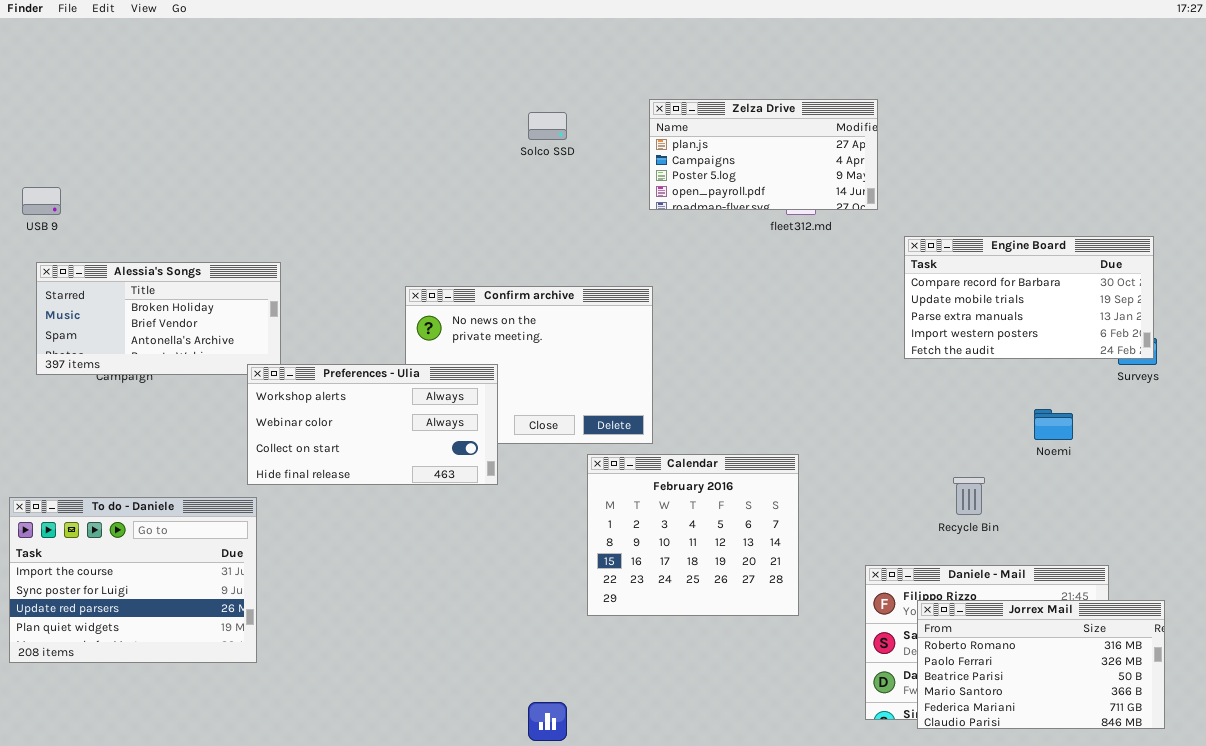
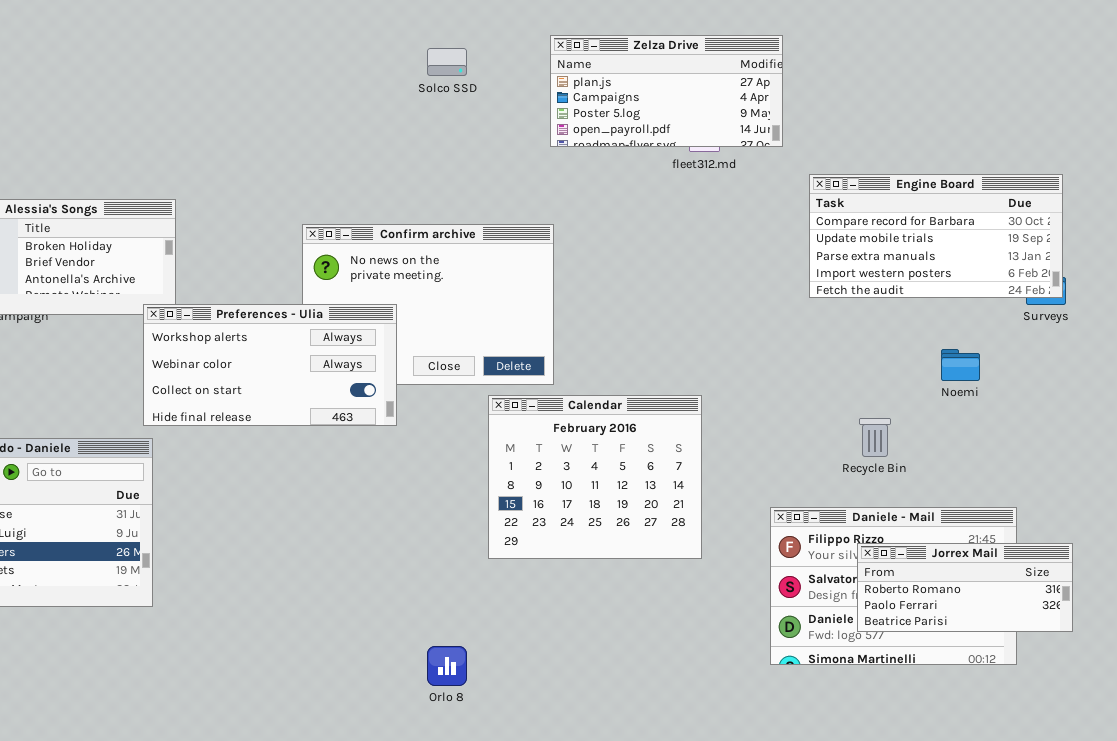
Jorrex Mail: [917,600,1165,729] -> [857,543,1073,632], resized

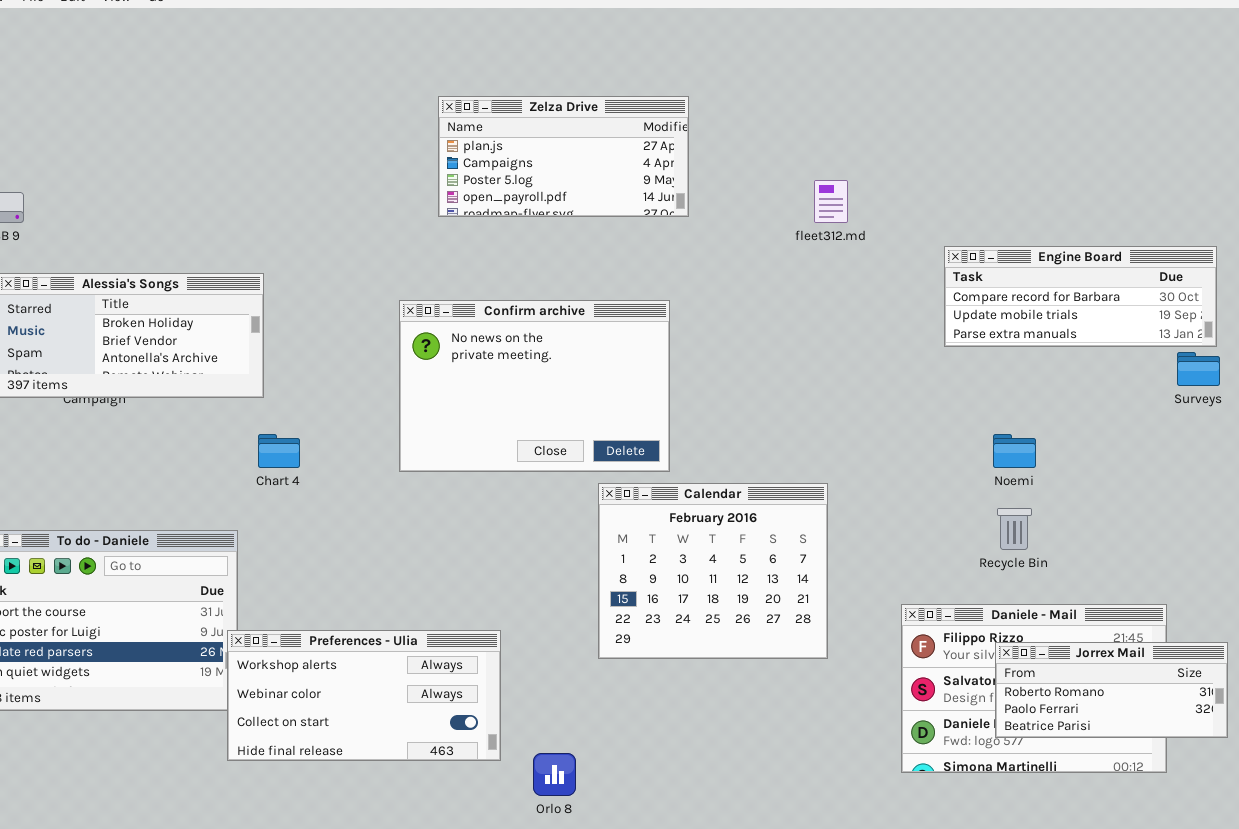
Zelza Drive: [550,35,783,147] -> [438,96,689,217], moved
Engine Board: [809,174,1063,298] -> [944,246,1217,347], resized
Preferences - Ulia: [143,304,397,426] -> [227,630,501,761], moved
Noemi: [941,349,980,381] -> [993,434,1036,468], moved

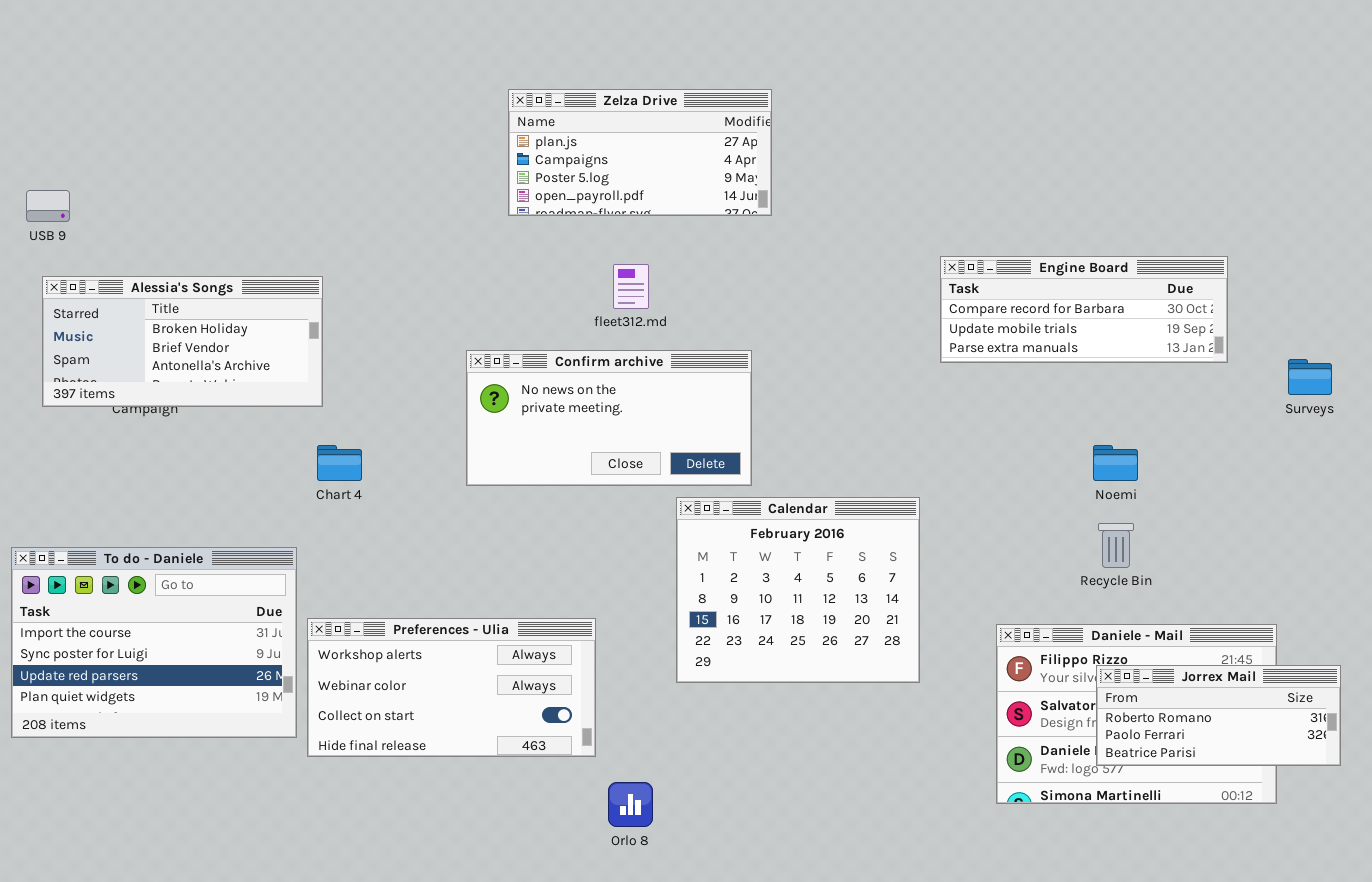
fleet312.md: [814,180,848,223] -> [613,264,649,309], moved
Engine Board: [944,246,1217,347] -> [940,256,1228,363], moved
Confirm archive: [399,300,670,472] -> [466,350,752,486], resized
Preferences - Ulia: [227,630,501,761] -> [307,618,596,757], moved

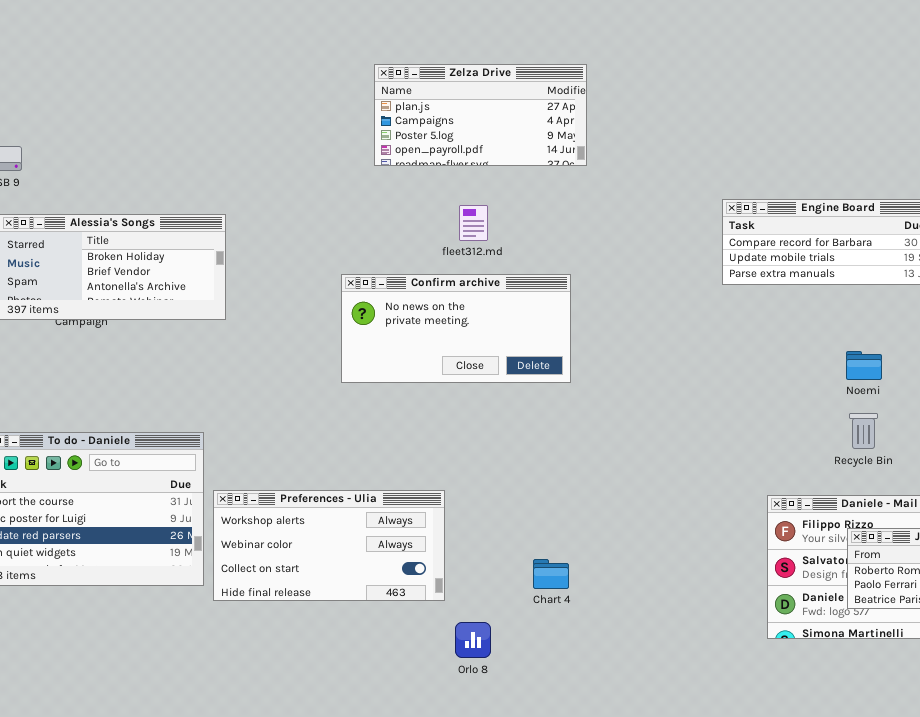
Chart 4: [317,445,362,481] -> [533,559,569,589], moved
Calendar: [676,497,920,683] -> none, closed

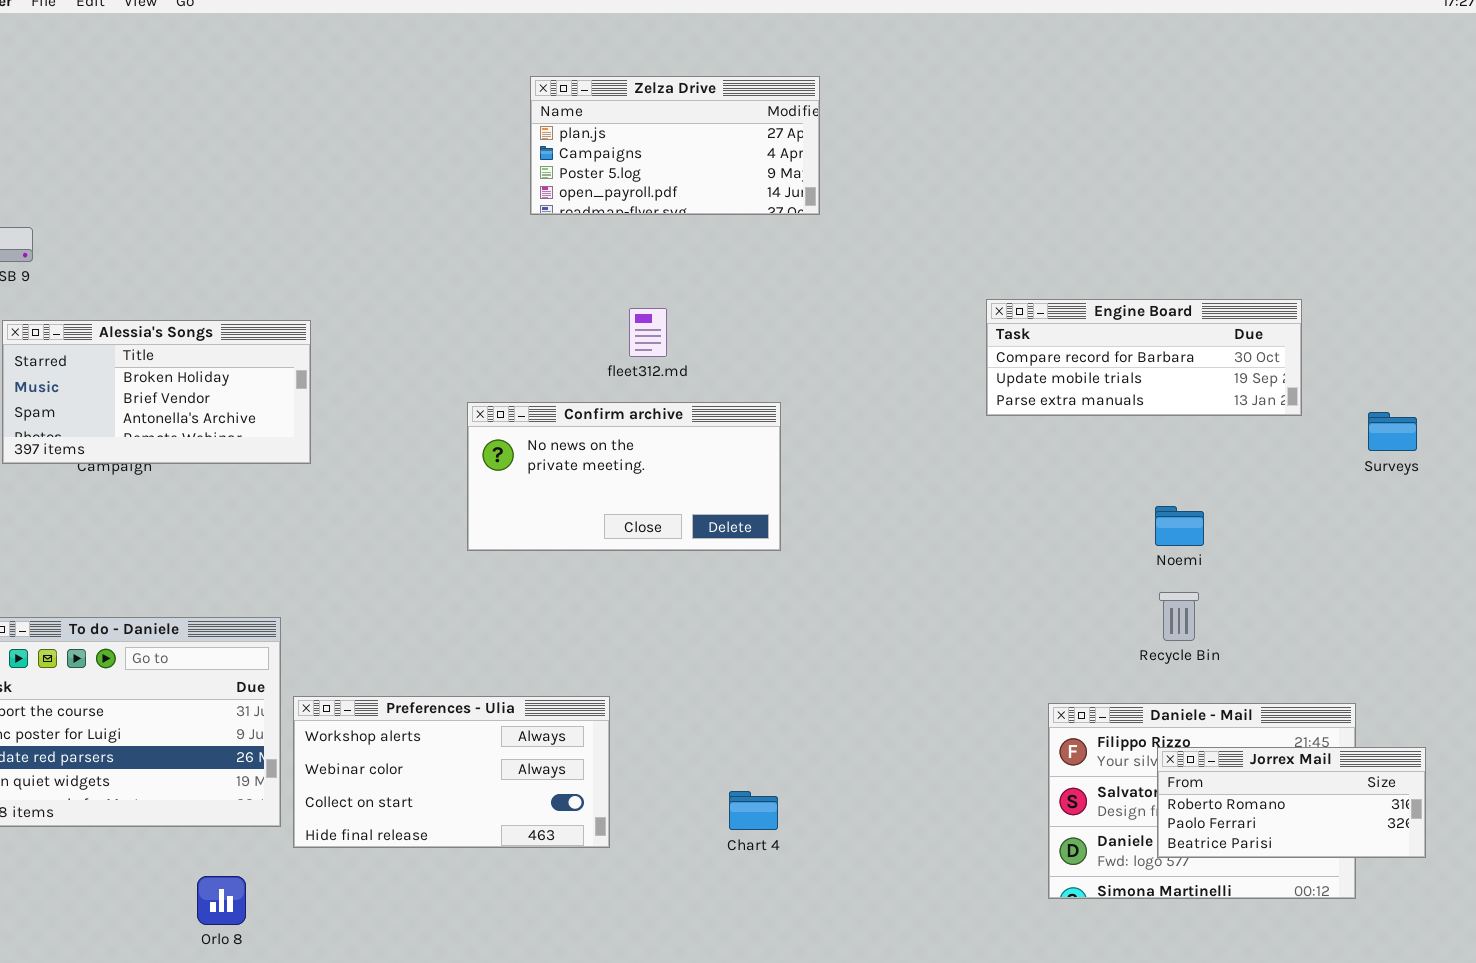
Zelza Drive: [374,64,587,166] -> [530,76,820,215], moved
Orlo 8: [455,622,491,658] -> [197,876,246,925], moved

